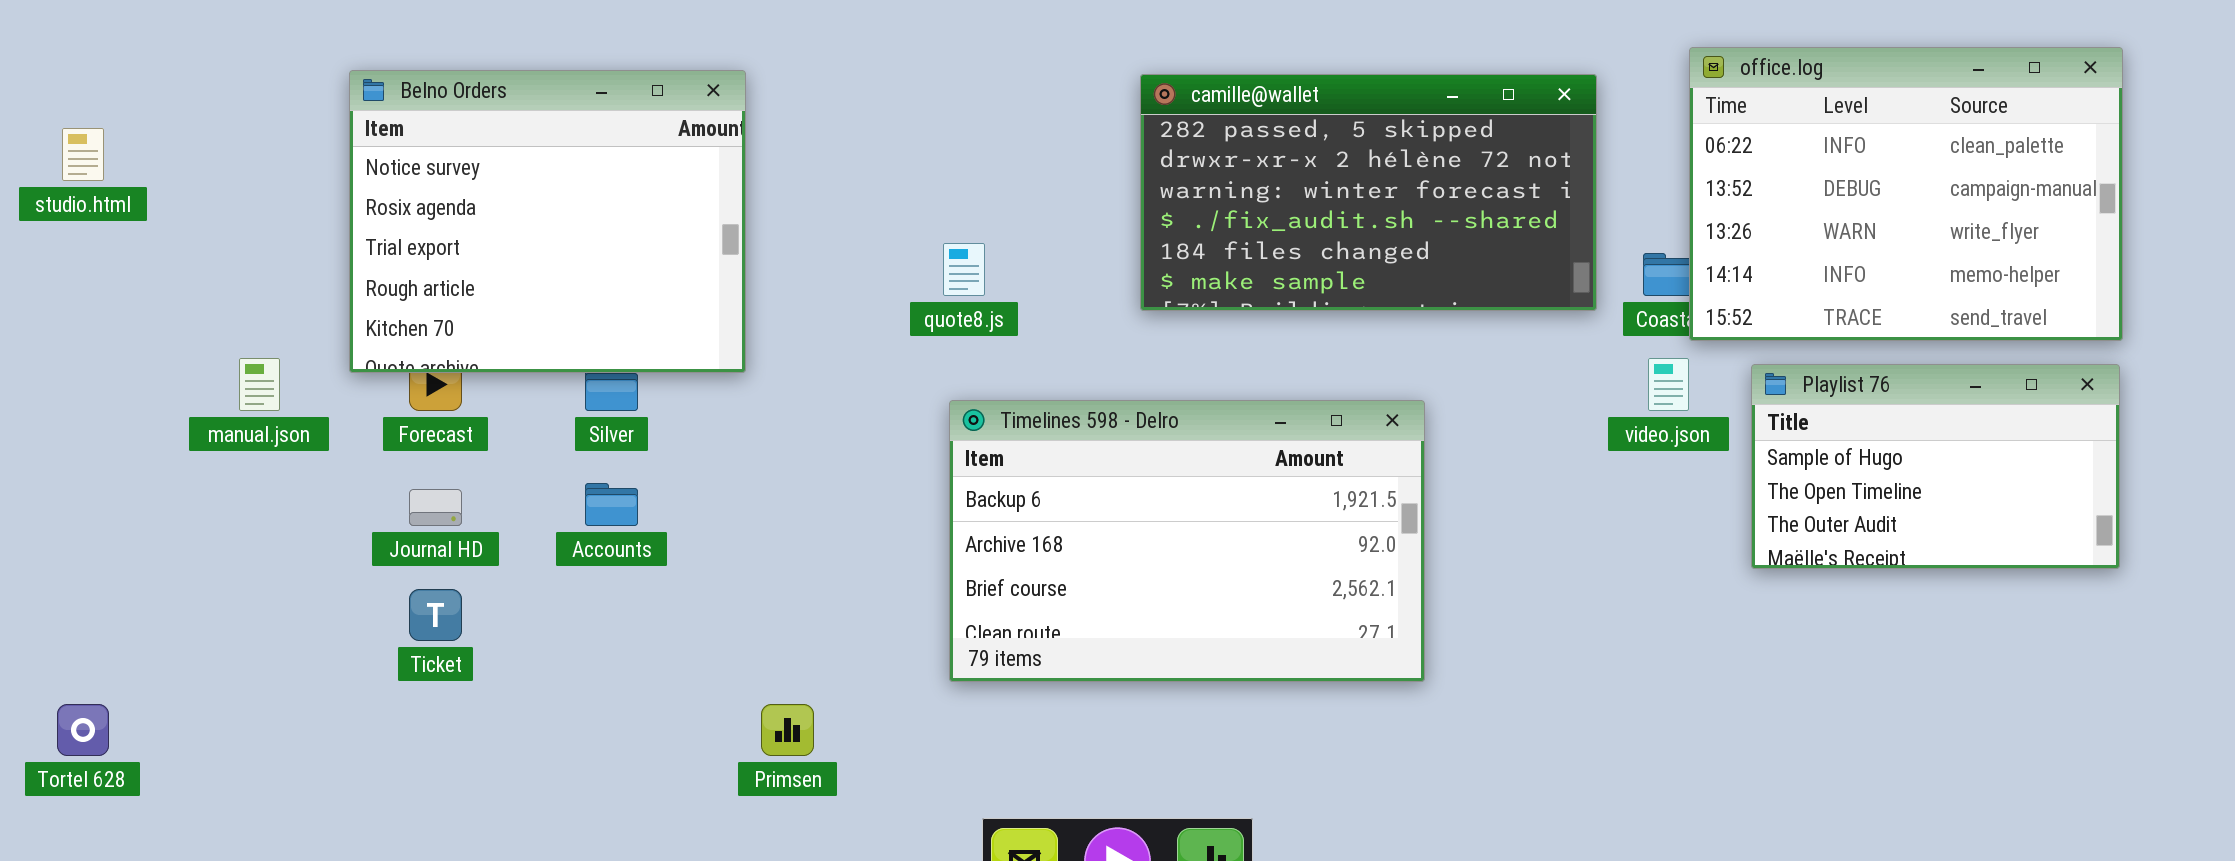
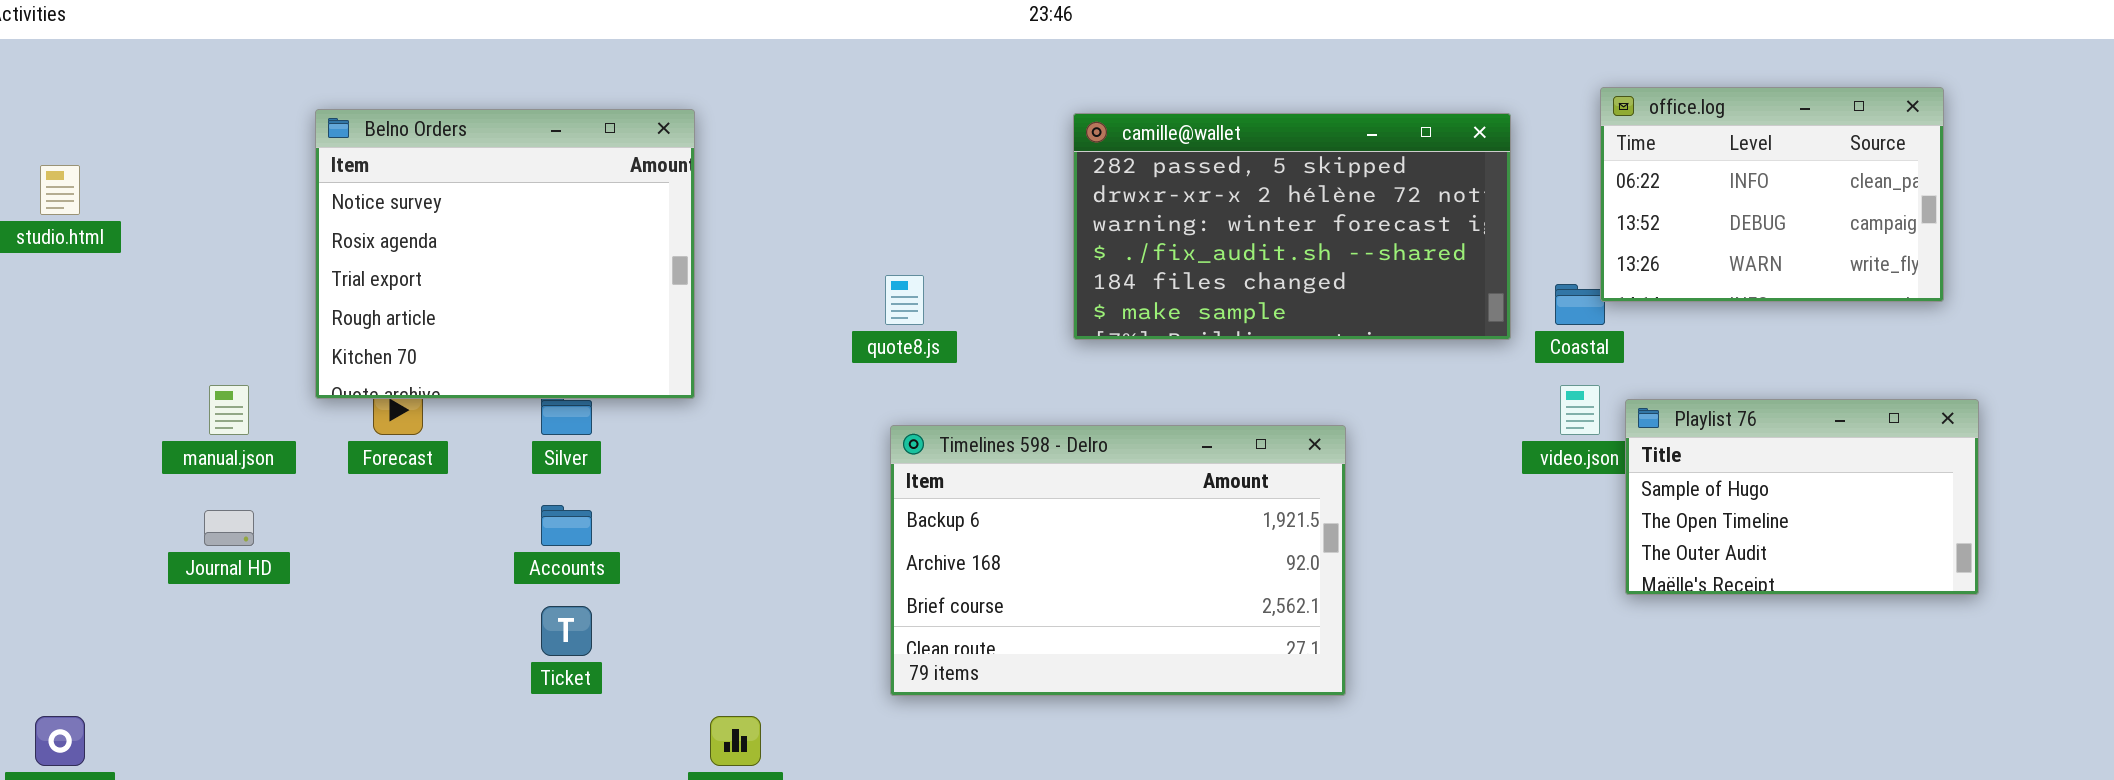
office.log: [1689,47,2123,341] -> [1600,87,1944,302], resized
Playlist 76: [1751,364,2120,569] -> [1625,399,1979,595], moved
Journal HD: [409,489,462,526] -> [204,510,254,546], moved
Ticket: [409,589,462,641] -> [541,606,592,656], moved

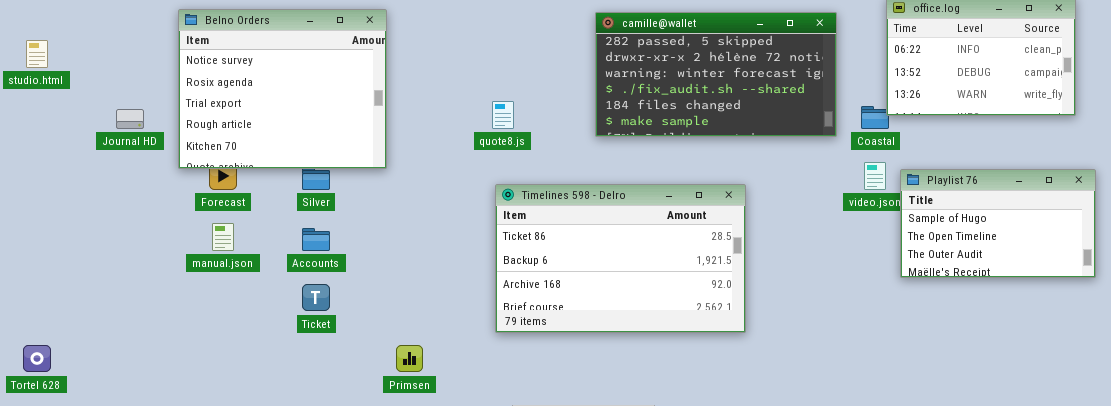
manual.json: [209,385,249,435] -> [212,223,234,251], moved
Timelines 598 - Delro: [890,425,1346,696] -> [495,184,746,333], scrolled up 1 row
Journal HD: [204,510,254,546] -> [116,109,144,129], moved

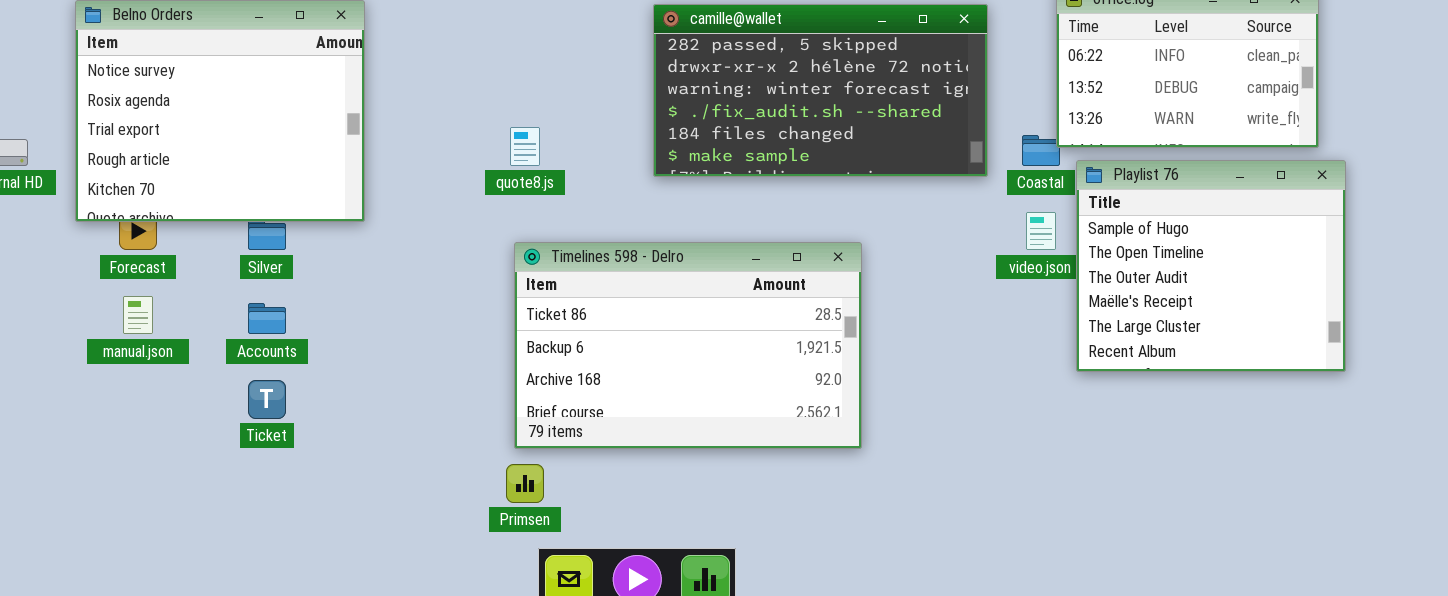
Playlist 76: [900,169,1096,278] -> [1076,160,1346,372], resized
Primsen: [396,345,423,372] -> [506,464,544,503], moved

